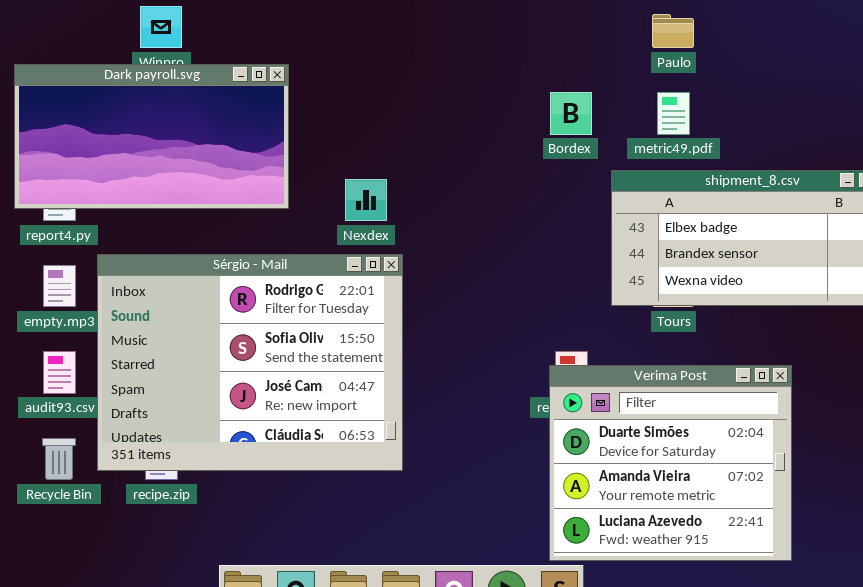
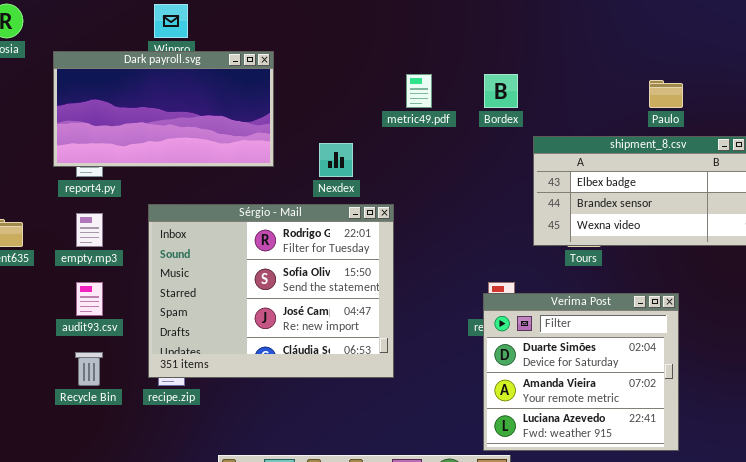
Paulo: [652,14,694,48] -> [649,80,683,108], moved
metric49.pdf: [657,92,690,135] -> [406,74,432,108], moved
Sérgio - Mail: [97,254,403,471] -> [148,204,394,378], moved

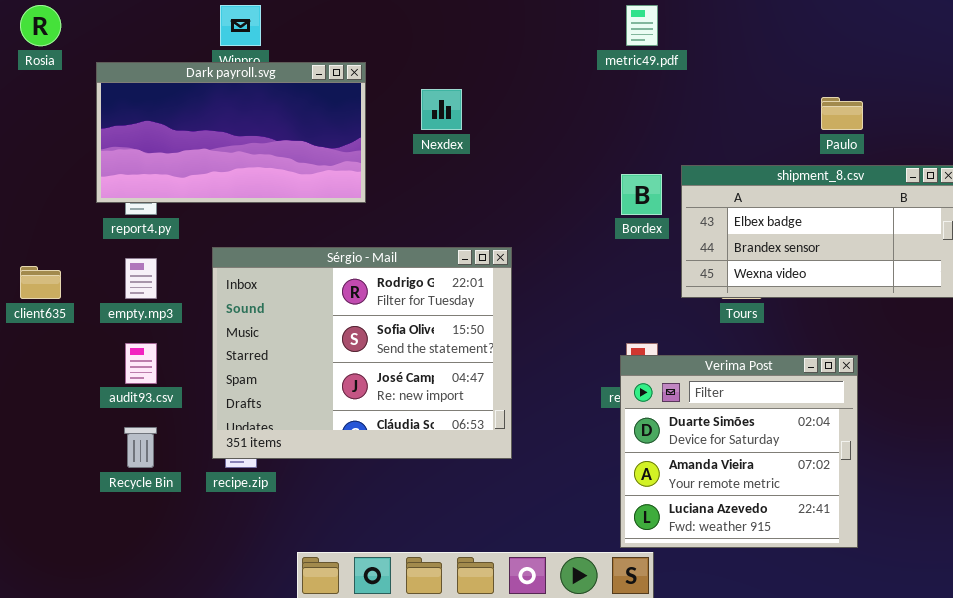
metric49.pdf: [406,74,432,108] -> [626,5,658,46], moved
Bordex: [484,74,518,108] -> [621,174,662,215], moved
Nexdex: [319,143,353,177] -> [421,89,462,130], moved

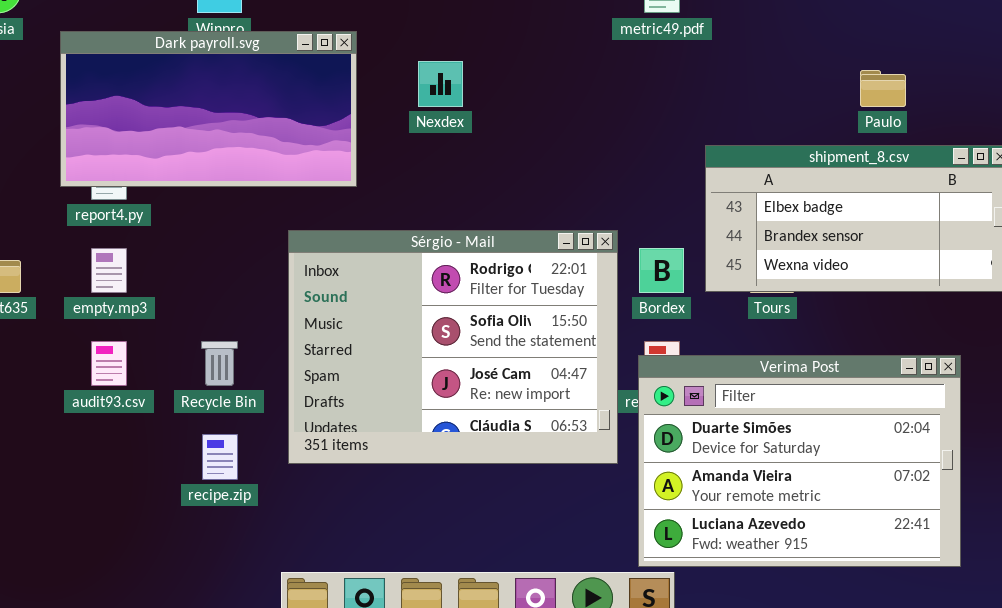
Bordex: [621,174,662,215] -> [639,248,684,293], moved
Sérgio - Mail: [212,247,512,459] -> [288,230,618,464], moved
Verima Post: [620,355,858,548] -> [638,355,961,567], resized
Recycle Bin: [124,427,157,468] -> [201,341,238,386], moved

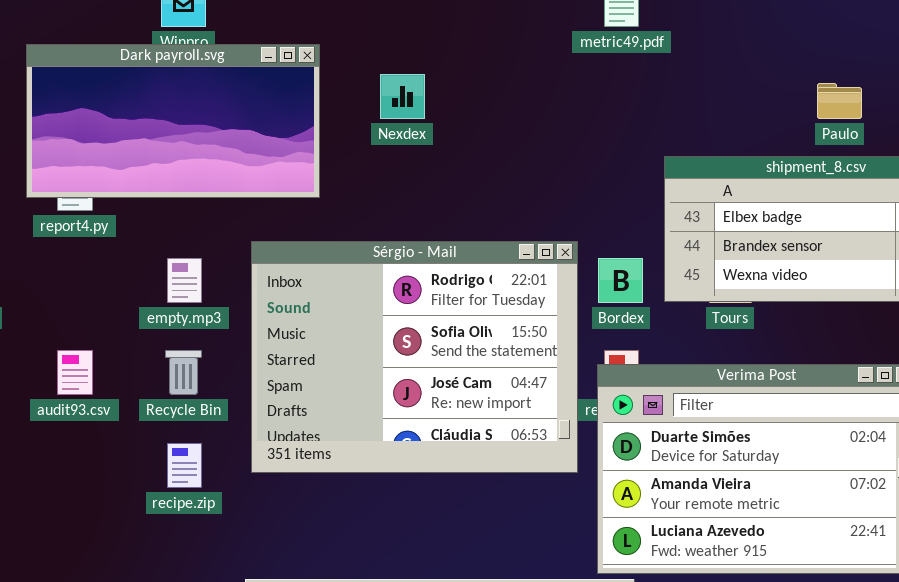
empty.mp3: [91,248,127,293] -> [167,258,202,303], moved

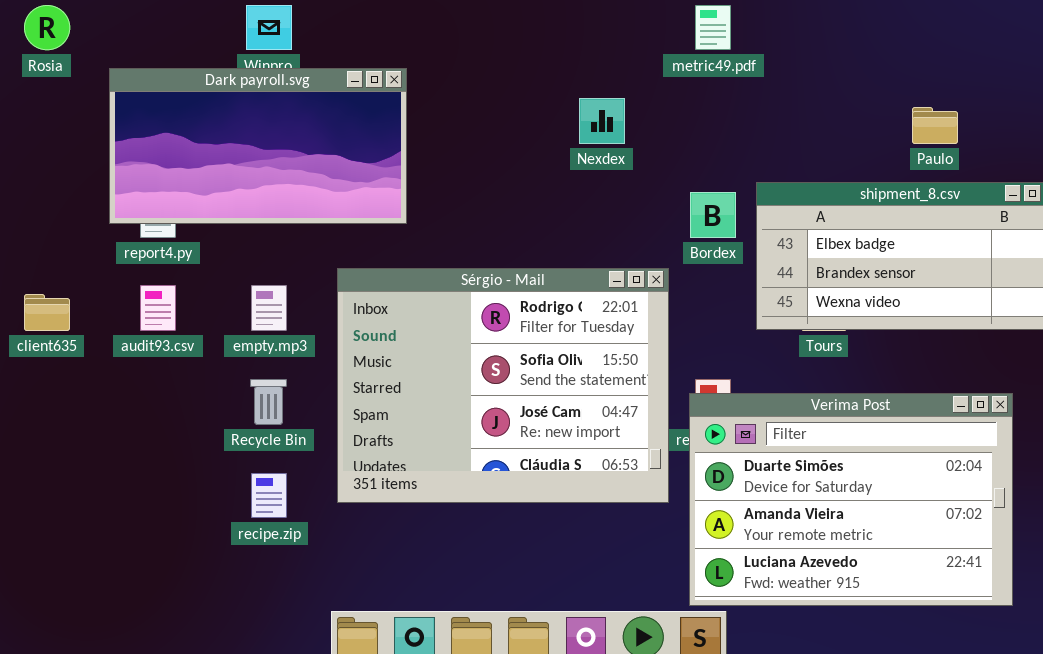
Nexdex: [380,74,425,119] -> [579,98,625,144], moved
Bordex: [598,258,643,303] -> [690,192,736,238], moved
audit93.csv: [57,350,93,395] -> [140,285,176,331], moved

